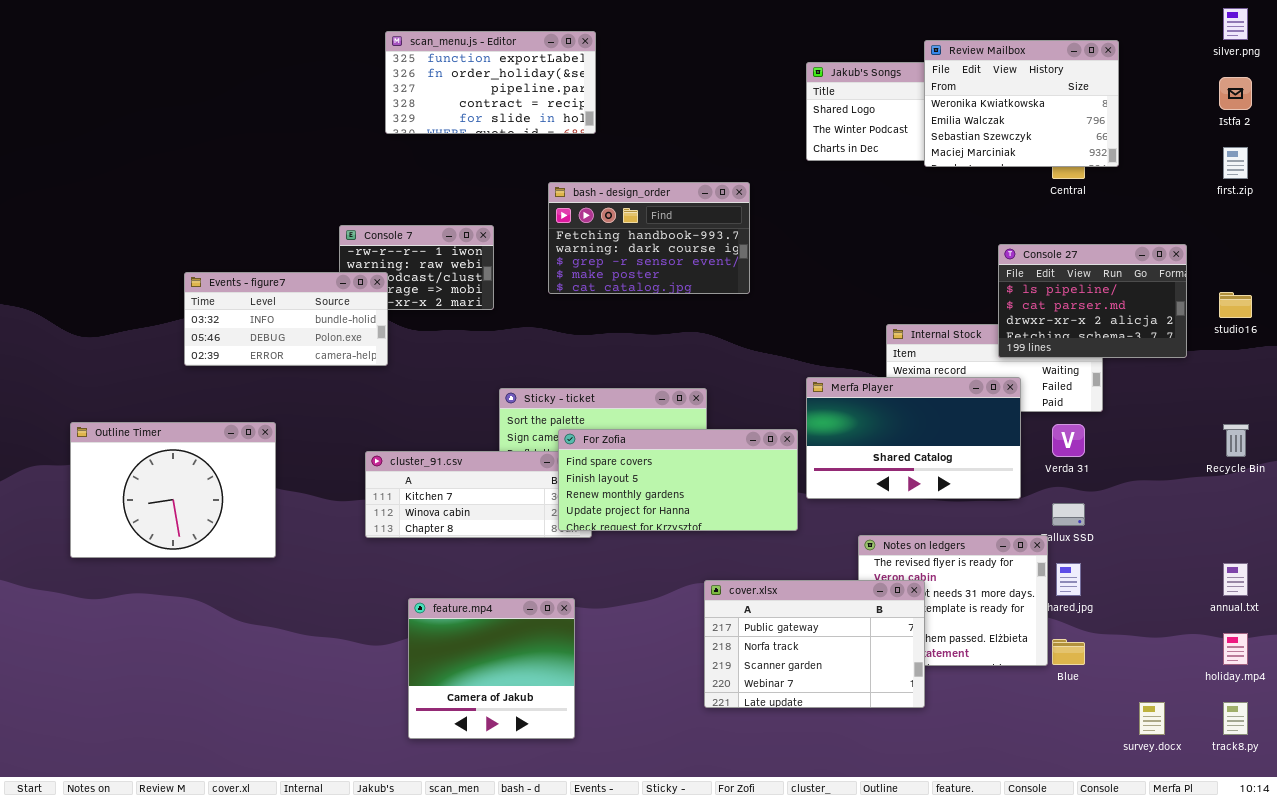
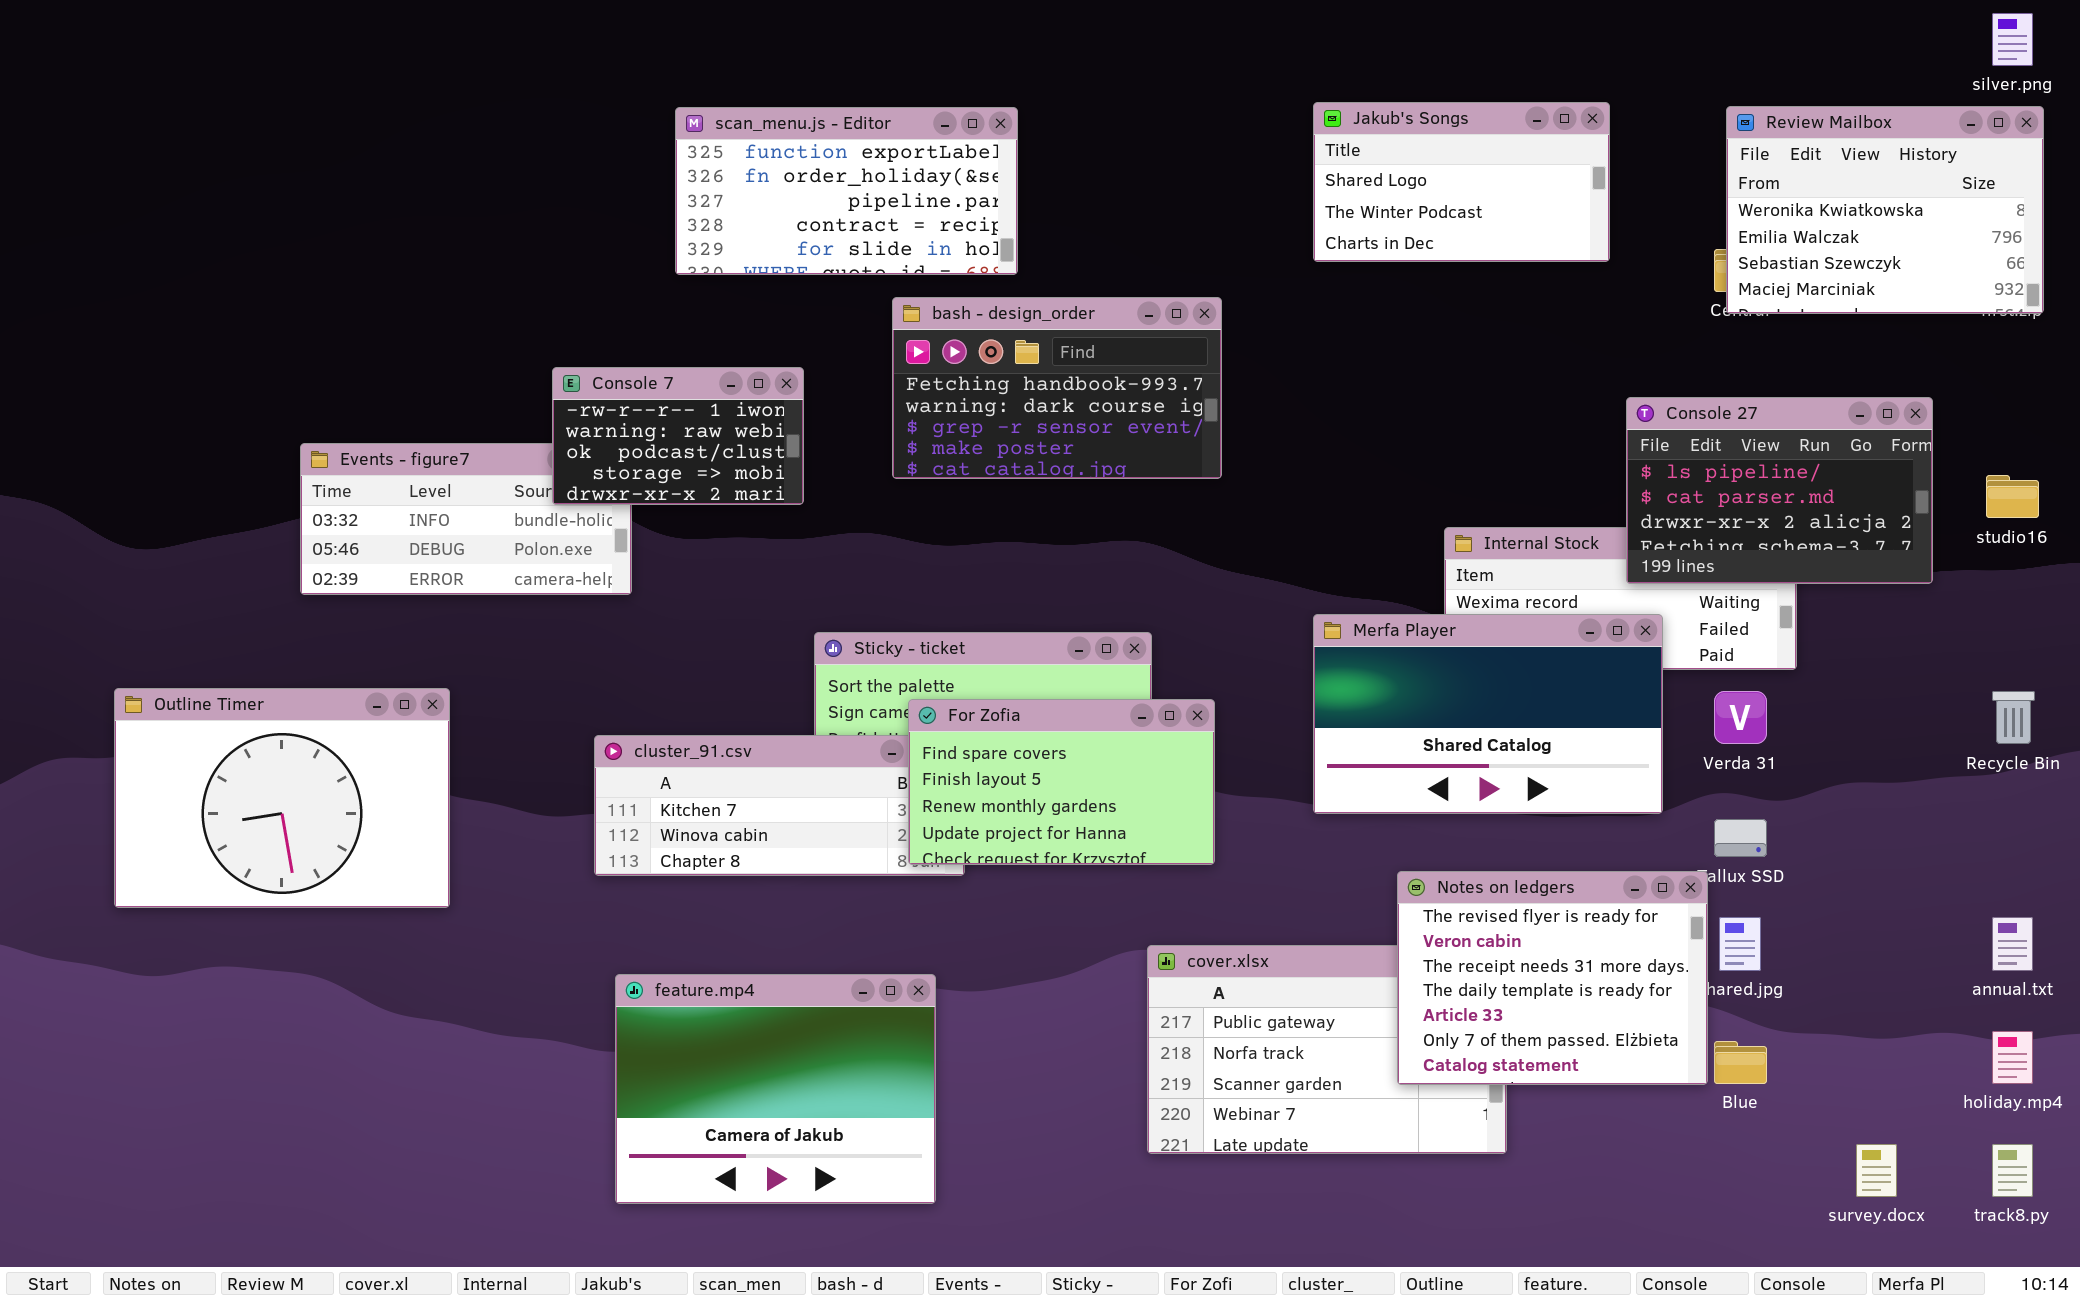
scan_menu.js - Editor: [385,31,596,134] -> [675,107,1018,275], moved
Review Mailbox: [924,40,1119,167] -> [1726,106,2044,314], moved
Console 7: [339,225,494,310] -> [552,367,804,505], raised
For Zofia: [558,429,798,531] -> [908,699,1215,865], resized
Notes on ledgers: [858,535,1048,666] -> [1397,871,1708,1085], raised
feature.mp4: [408,598,575,739] -> [615,974,936,1204], resized

